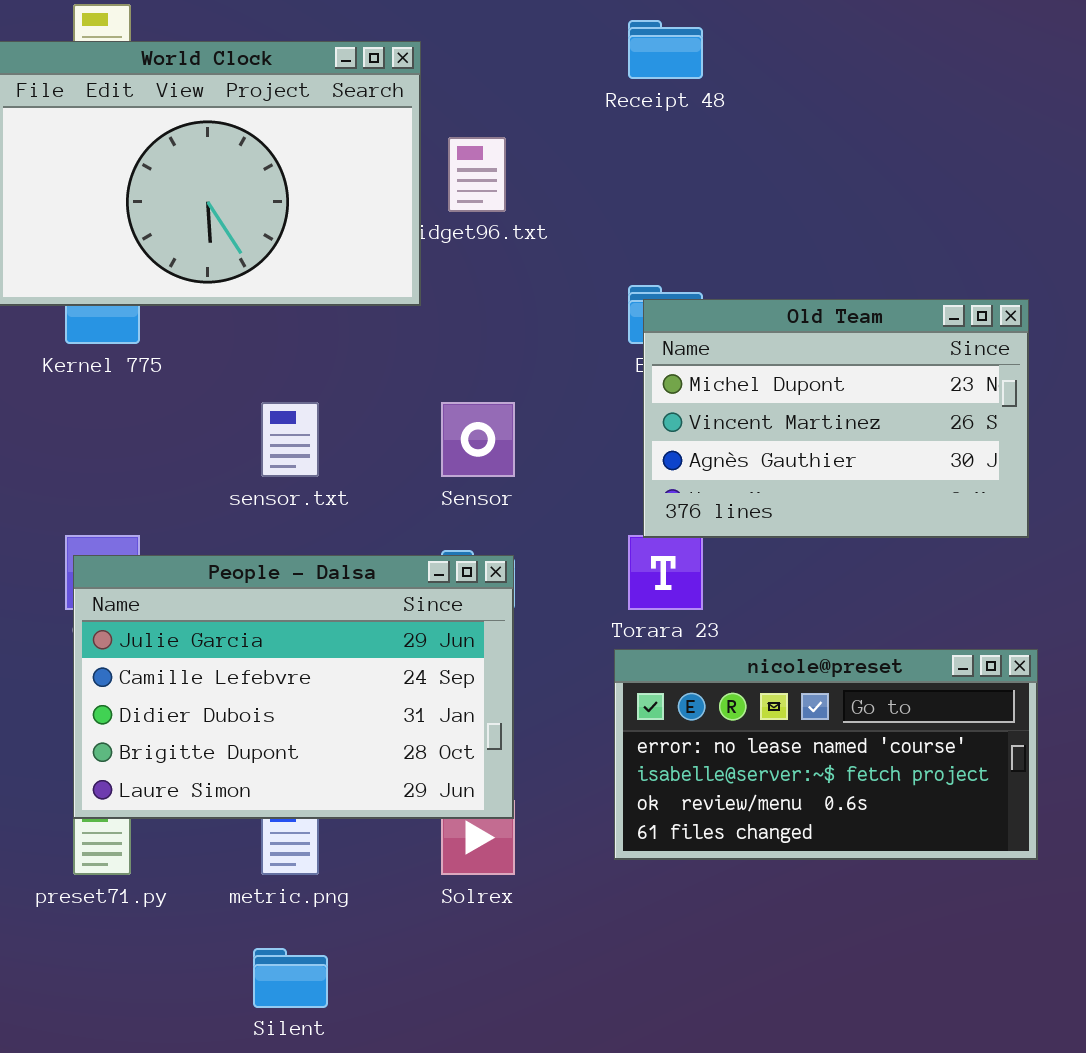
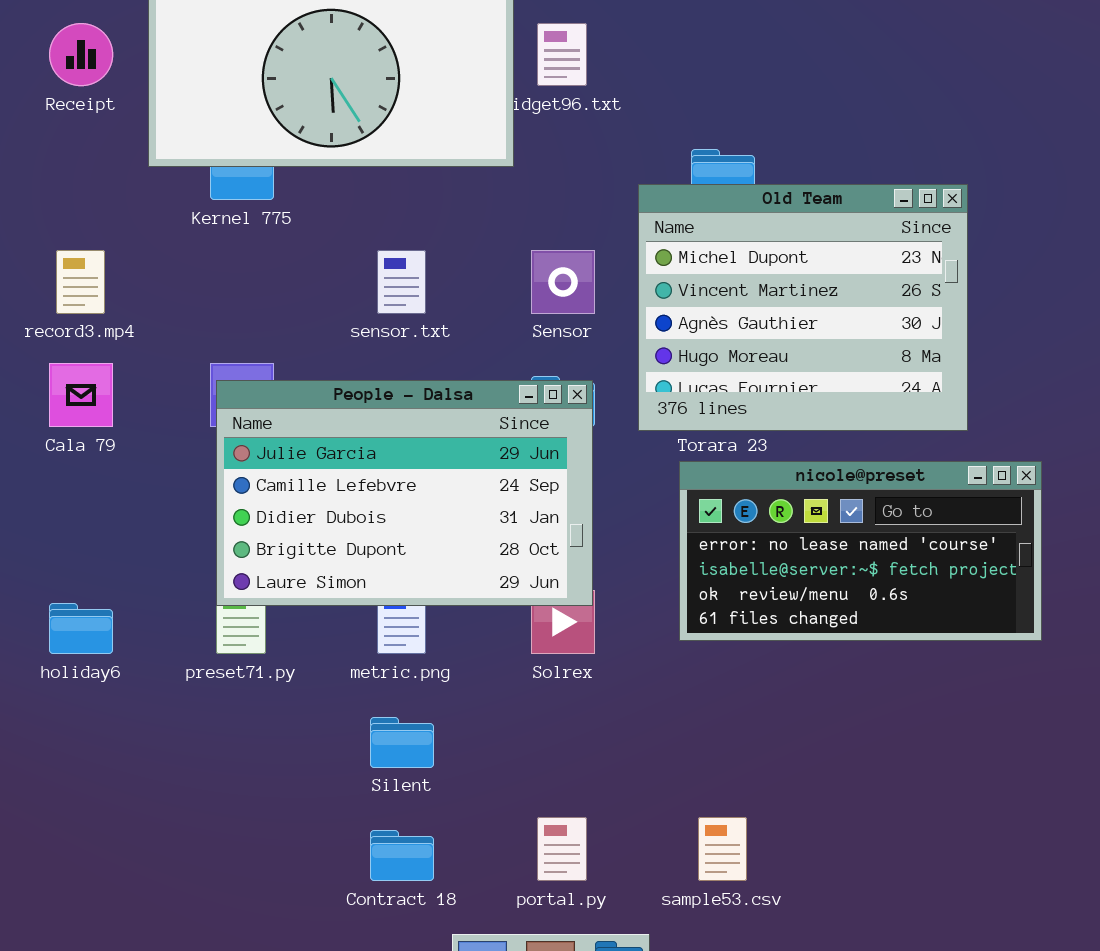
Old Team: [643,299,1029,538] -> [638,184,968,431], moved, resized

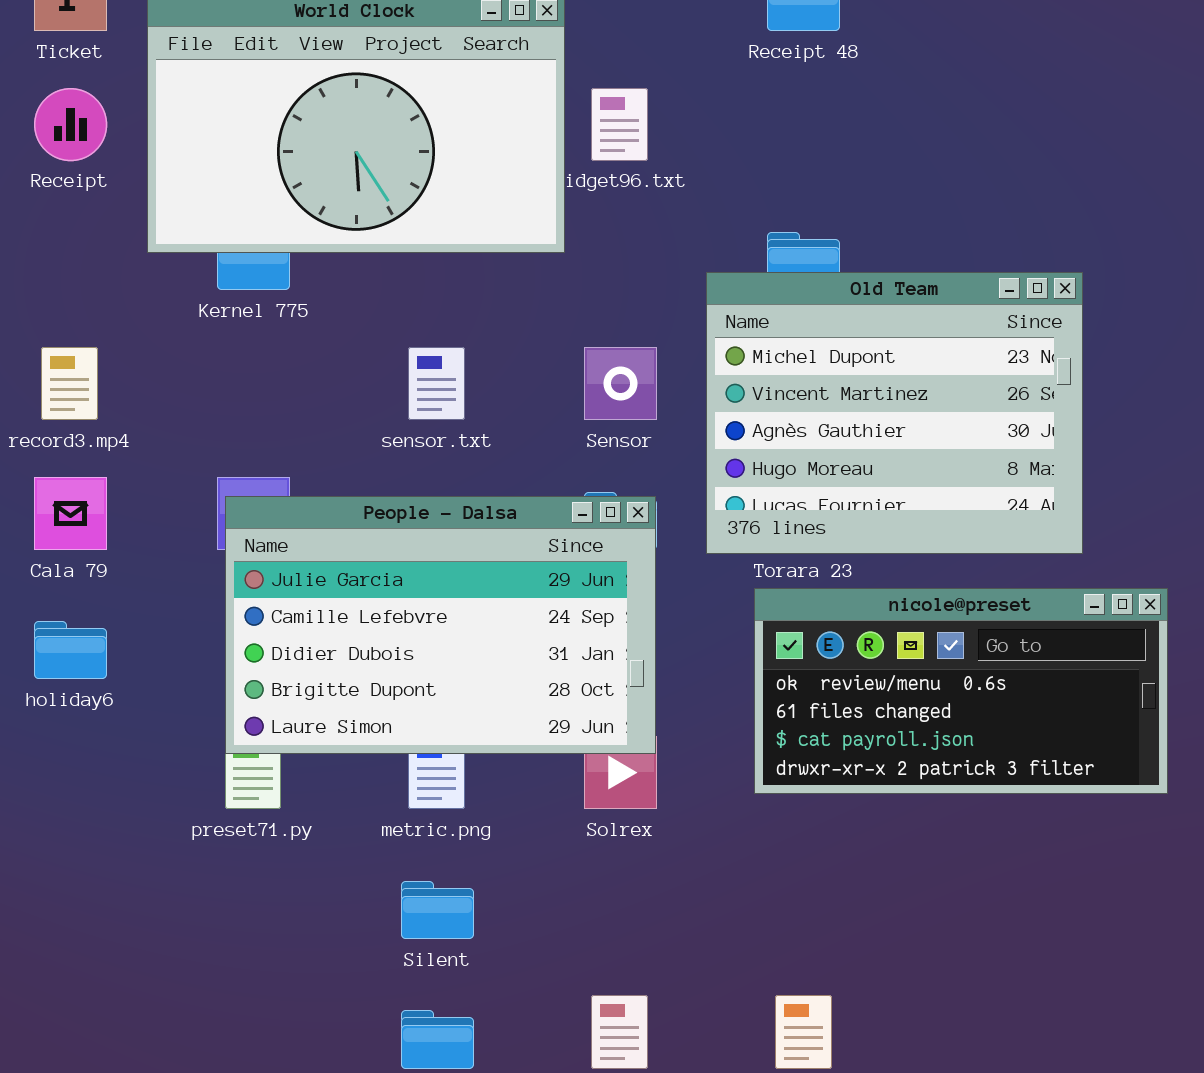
nicole@preset: [679,461,1042,641] -> [754,588,1168,794], scrolled down 2 rows
holiday6: [49,603,113,654] -> [34,621,107,679], moved

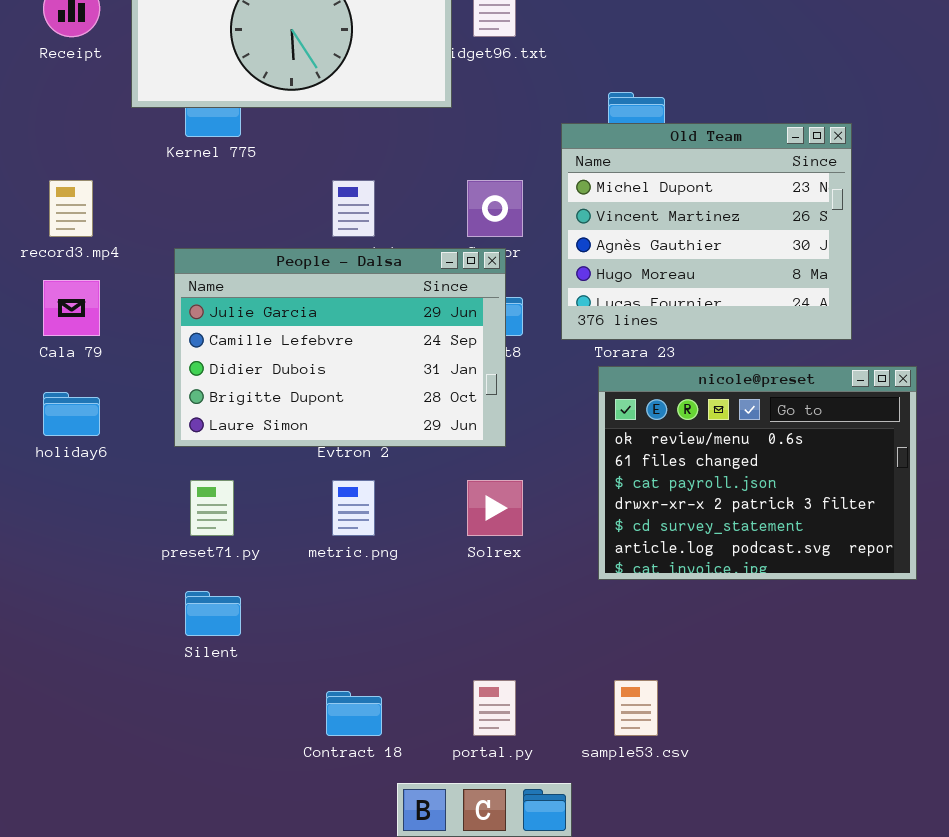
People - Dalsa: [225,496,656,754] -> [174,248,506,447], moved
nicole@preset: [754,588,1168,794] -> [598,366,917,580], resized
Silent: [401,881,474,939] -> [185,591,241,636], moved

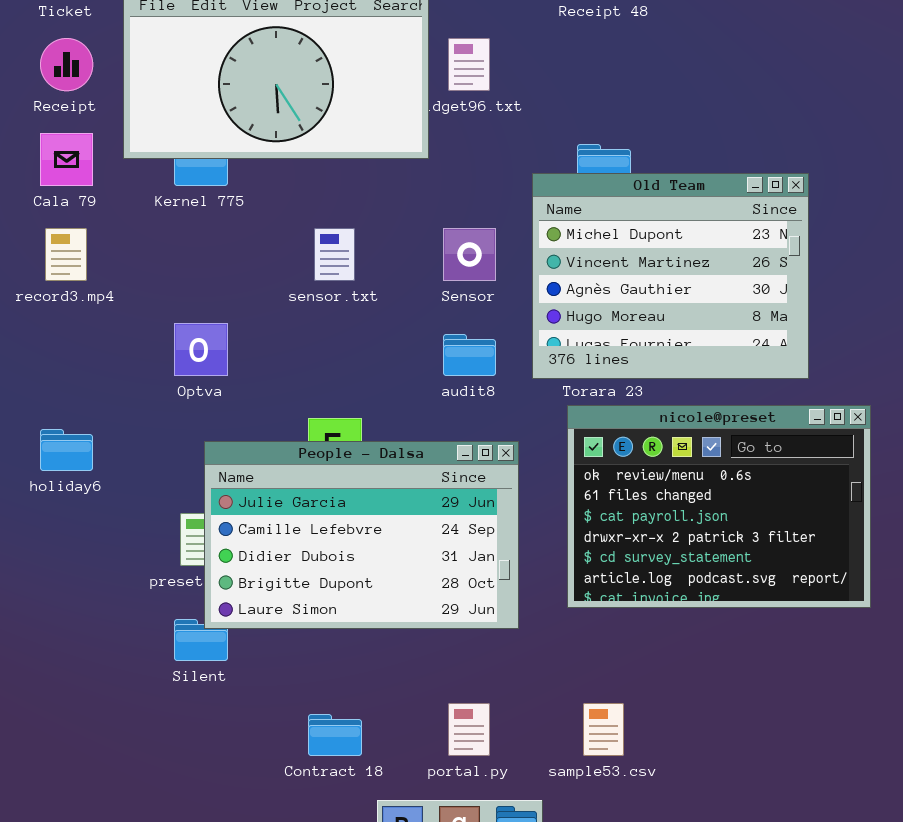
People - Dalsa: [174,248,506,447] -> [204,441,519,629], moved
Cala 79: [43,280,100,336] -> [40,133,93,186], moved

